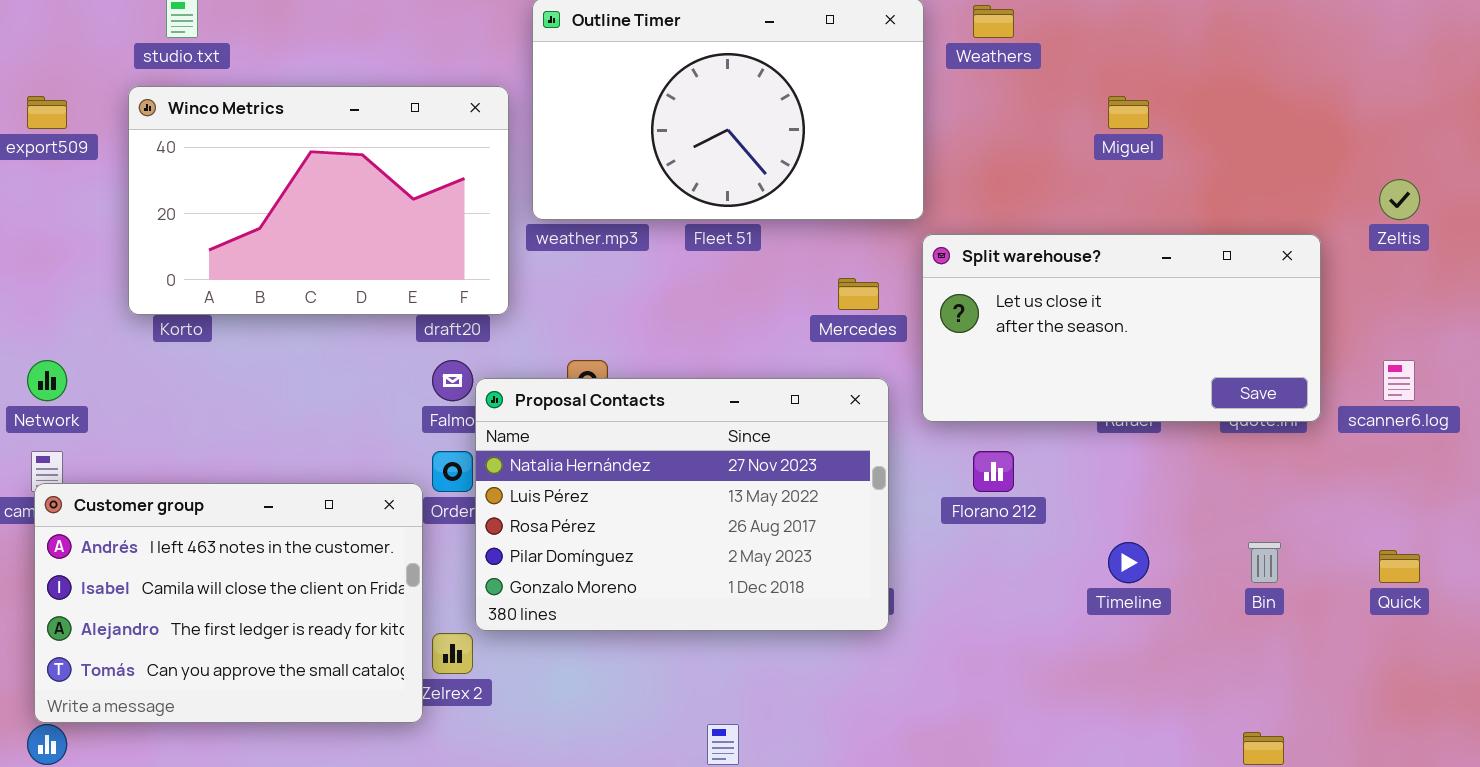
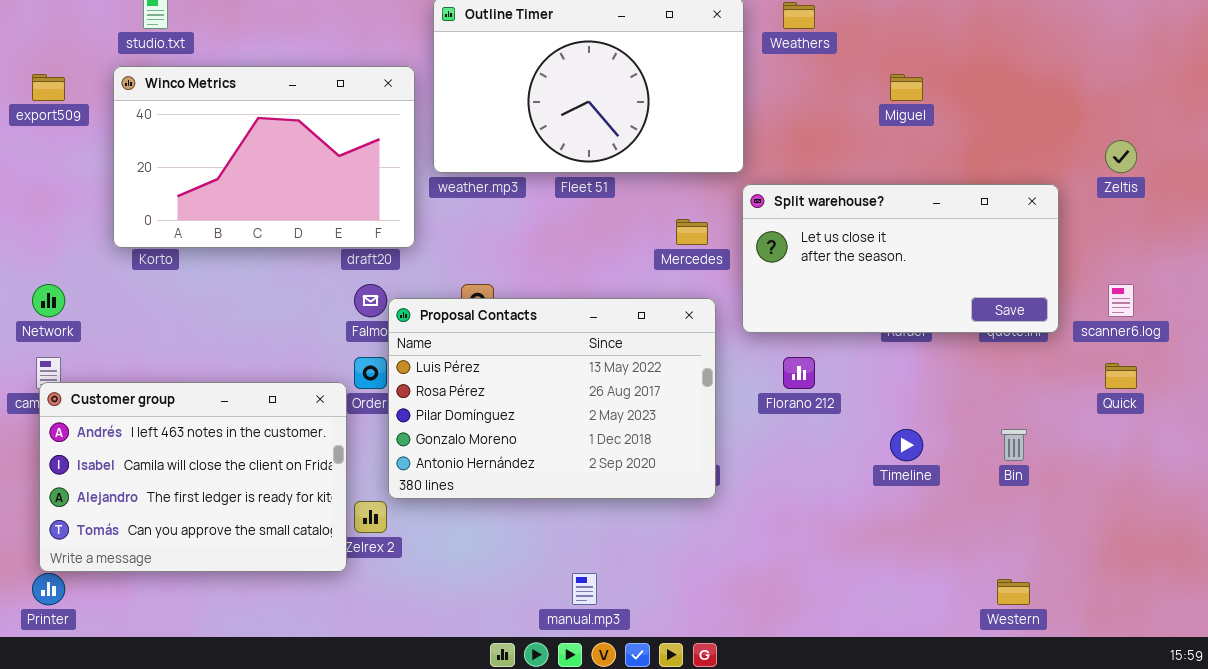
Proposal Contacts: [475,378,889,631] -> [388,298,716,499], scrolled down 1 row
Quick: [1379,550,1420,583] -> [1105,363,1137,389], moved

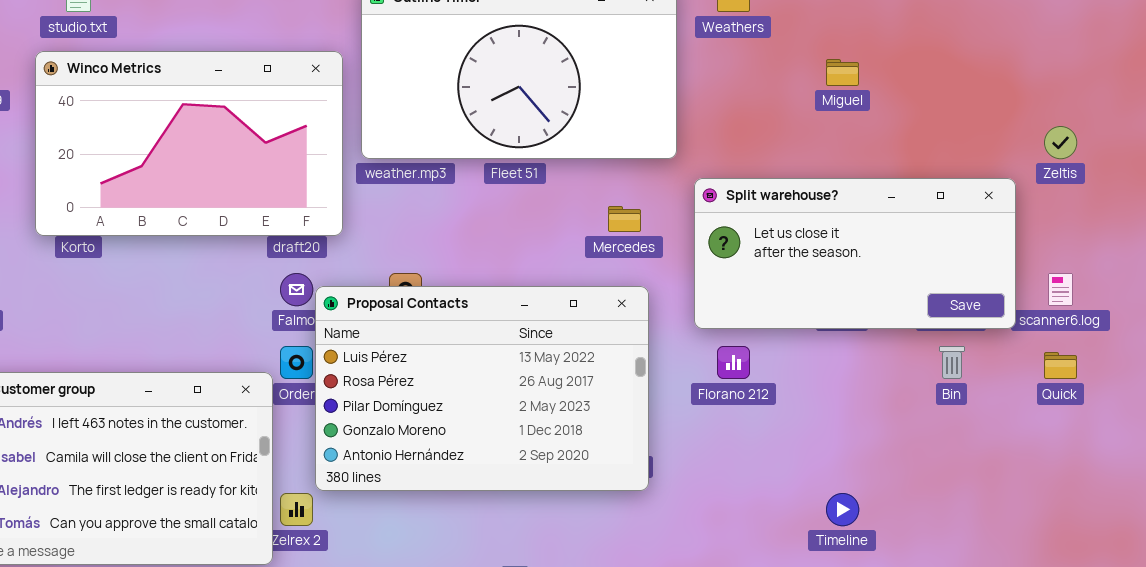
Split warehouse?: [742,184,1059,333] -> [694,178,1016,329], moved
Timeline: [890,429,923,461] -> [826,493,859,526], moved
Bin: [1001,429,1027,461] -> [939,346,965,379], moved

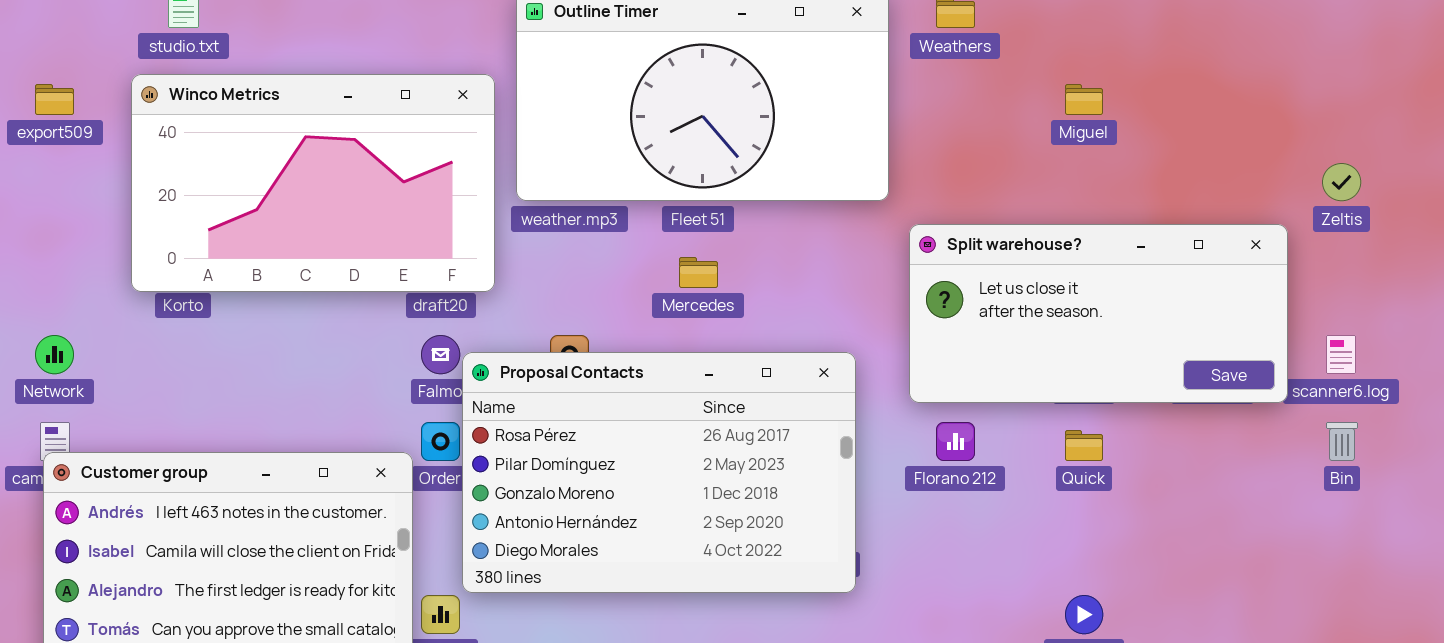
Mercedes: [608,206,641,232] -> [679,257,718,288], moved
Proposal Contacts: [315,286,649,491] -> [462,352,856,593], scrolled down 1 row
Bin: [939,346,965,379] -> [1326,422,1358,461], moved
Quick: [1044,352,1077,379] -> [1065,430,1103,461], moved

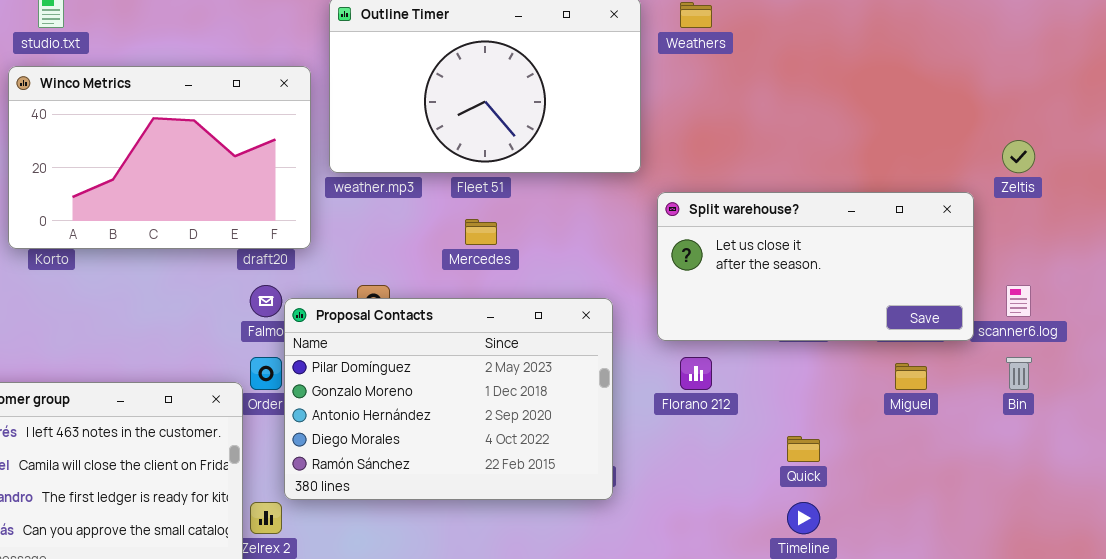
Miguel: [1065,84,1103,115] -> [895,363,927,390], moved
Proposal Contacts: [462,352,856,593] -> [284,298,613,500], scrolled down 1 row
Quick: [1065,430,1103,461] -> [787,436,820,462], moved

